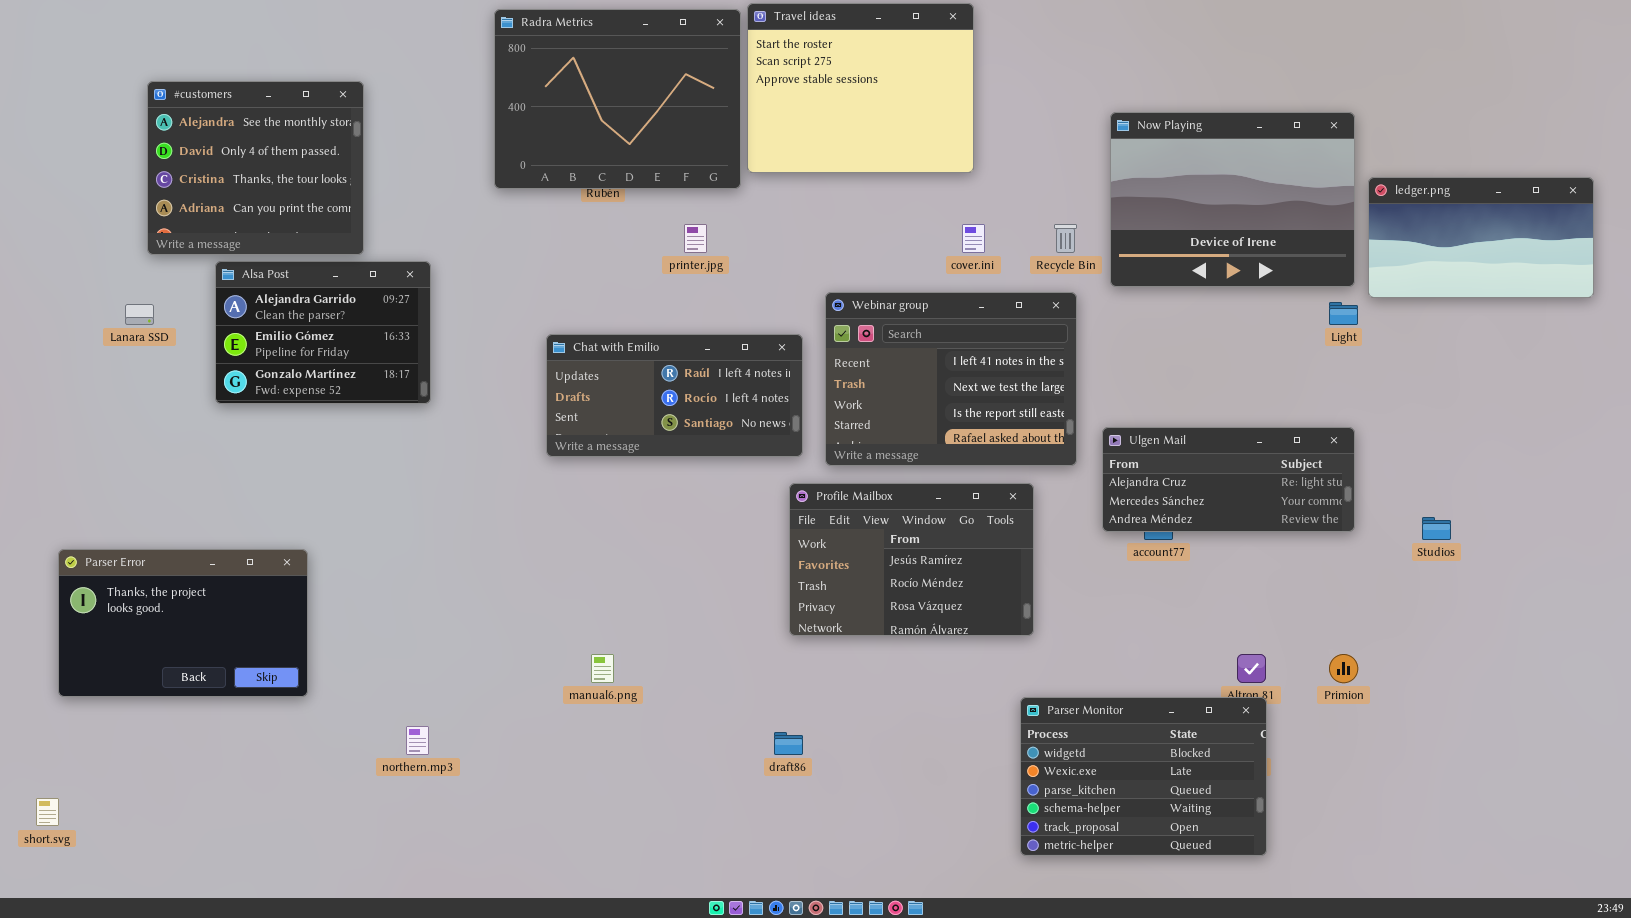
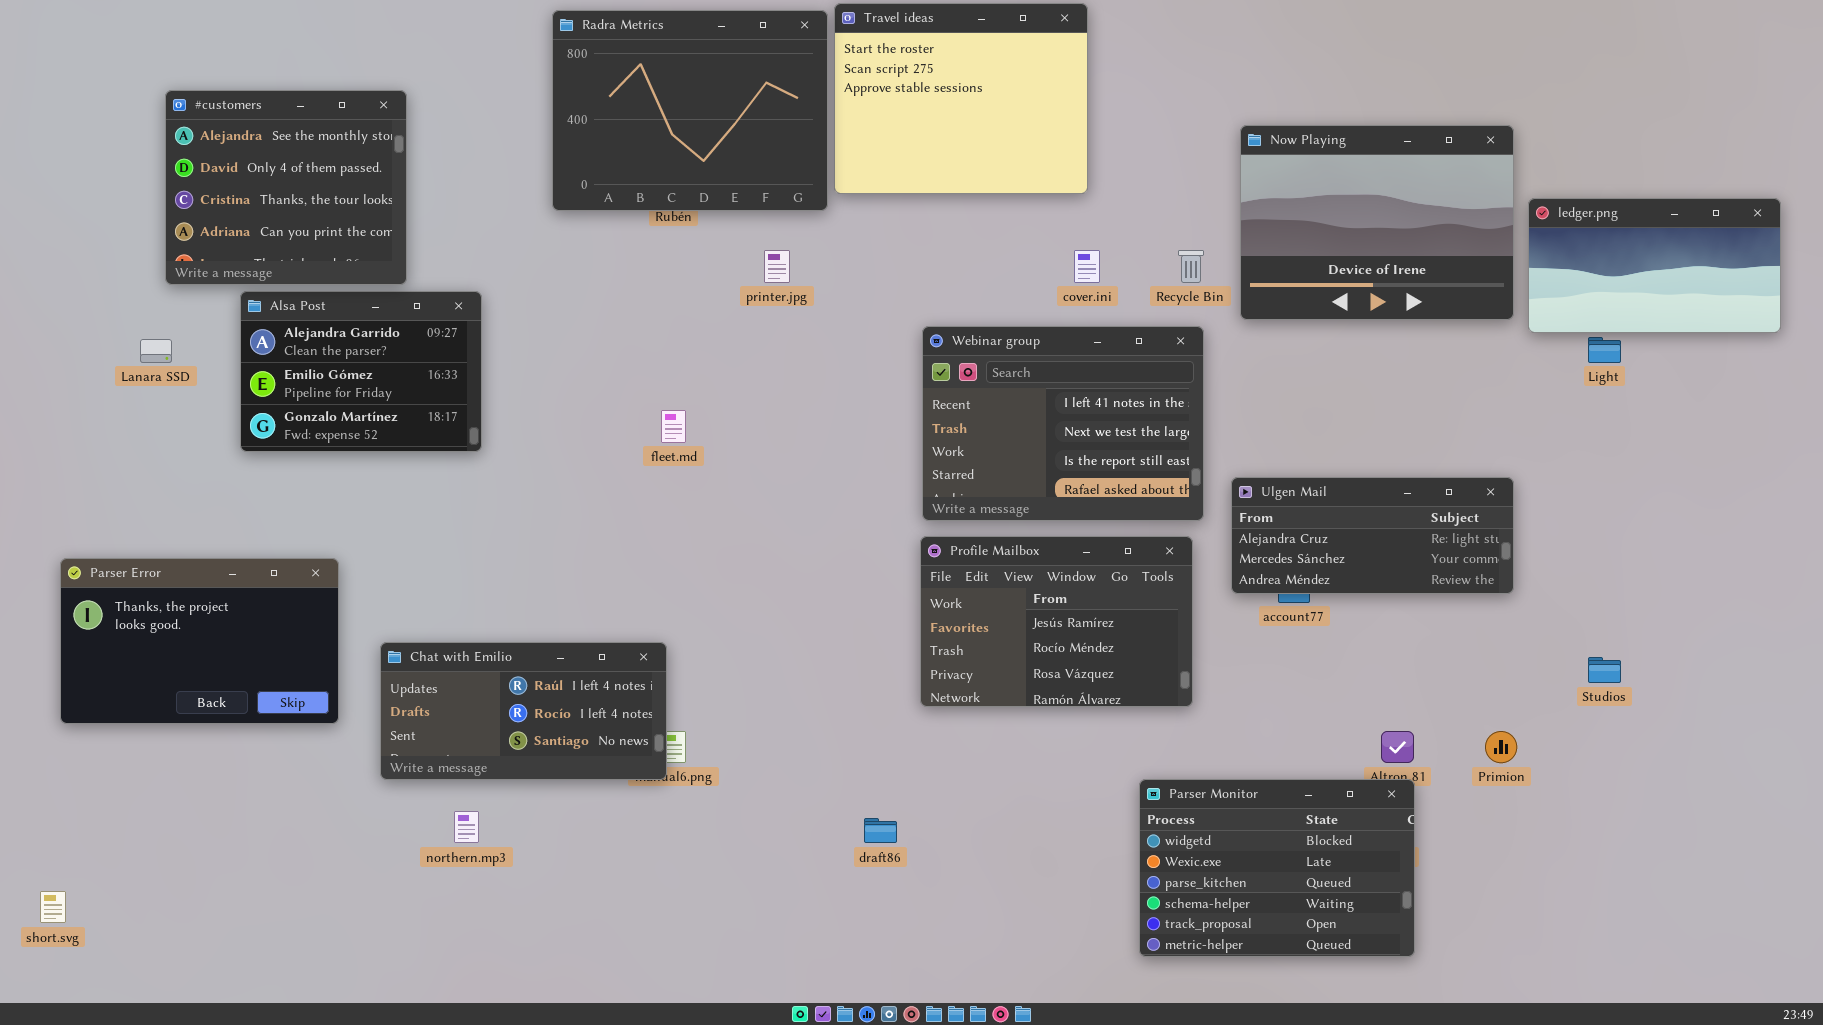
Light: [1329,302,1358,325] -> [1588,337,1621,363], moved
Chat with Emilio: [546,334,803,457] -> [380,642,667,780], moved
Profile Mailbox: [789,483,1034,636] -> [920,536,1193,707], moved
Studios: [1422,517,1451,540] -> [1588,657,1621,683], moved
Parser Error: [58,549,308,697] -> [60,558,339,724], moved

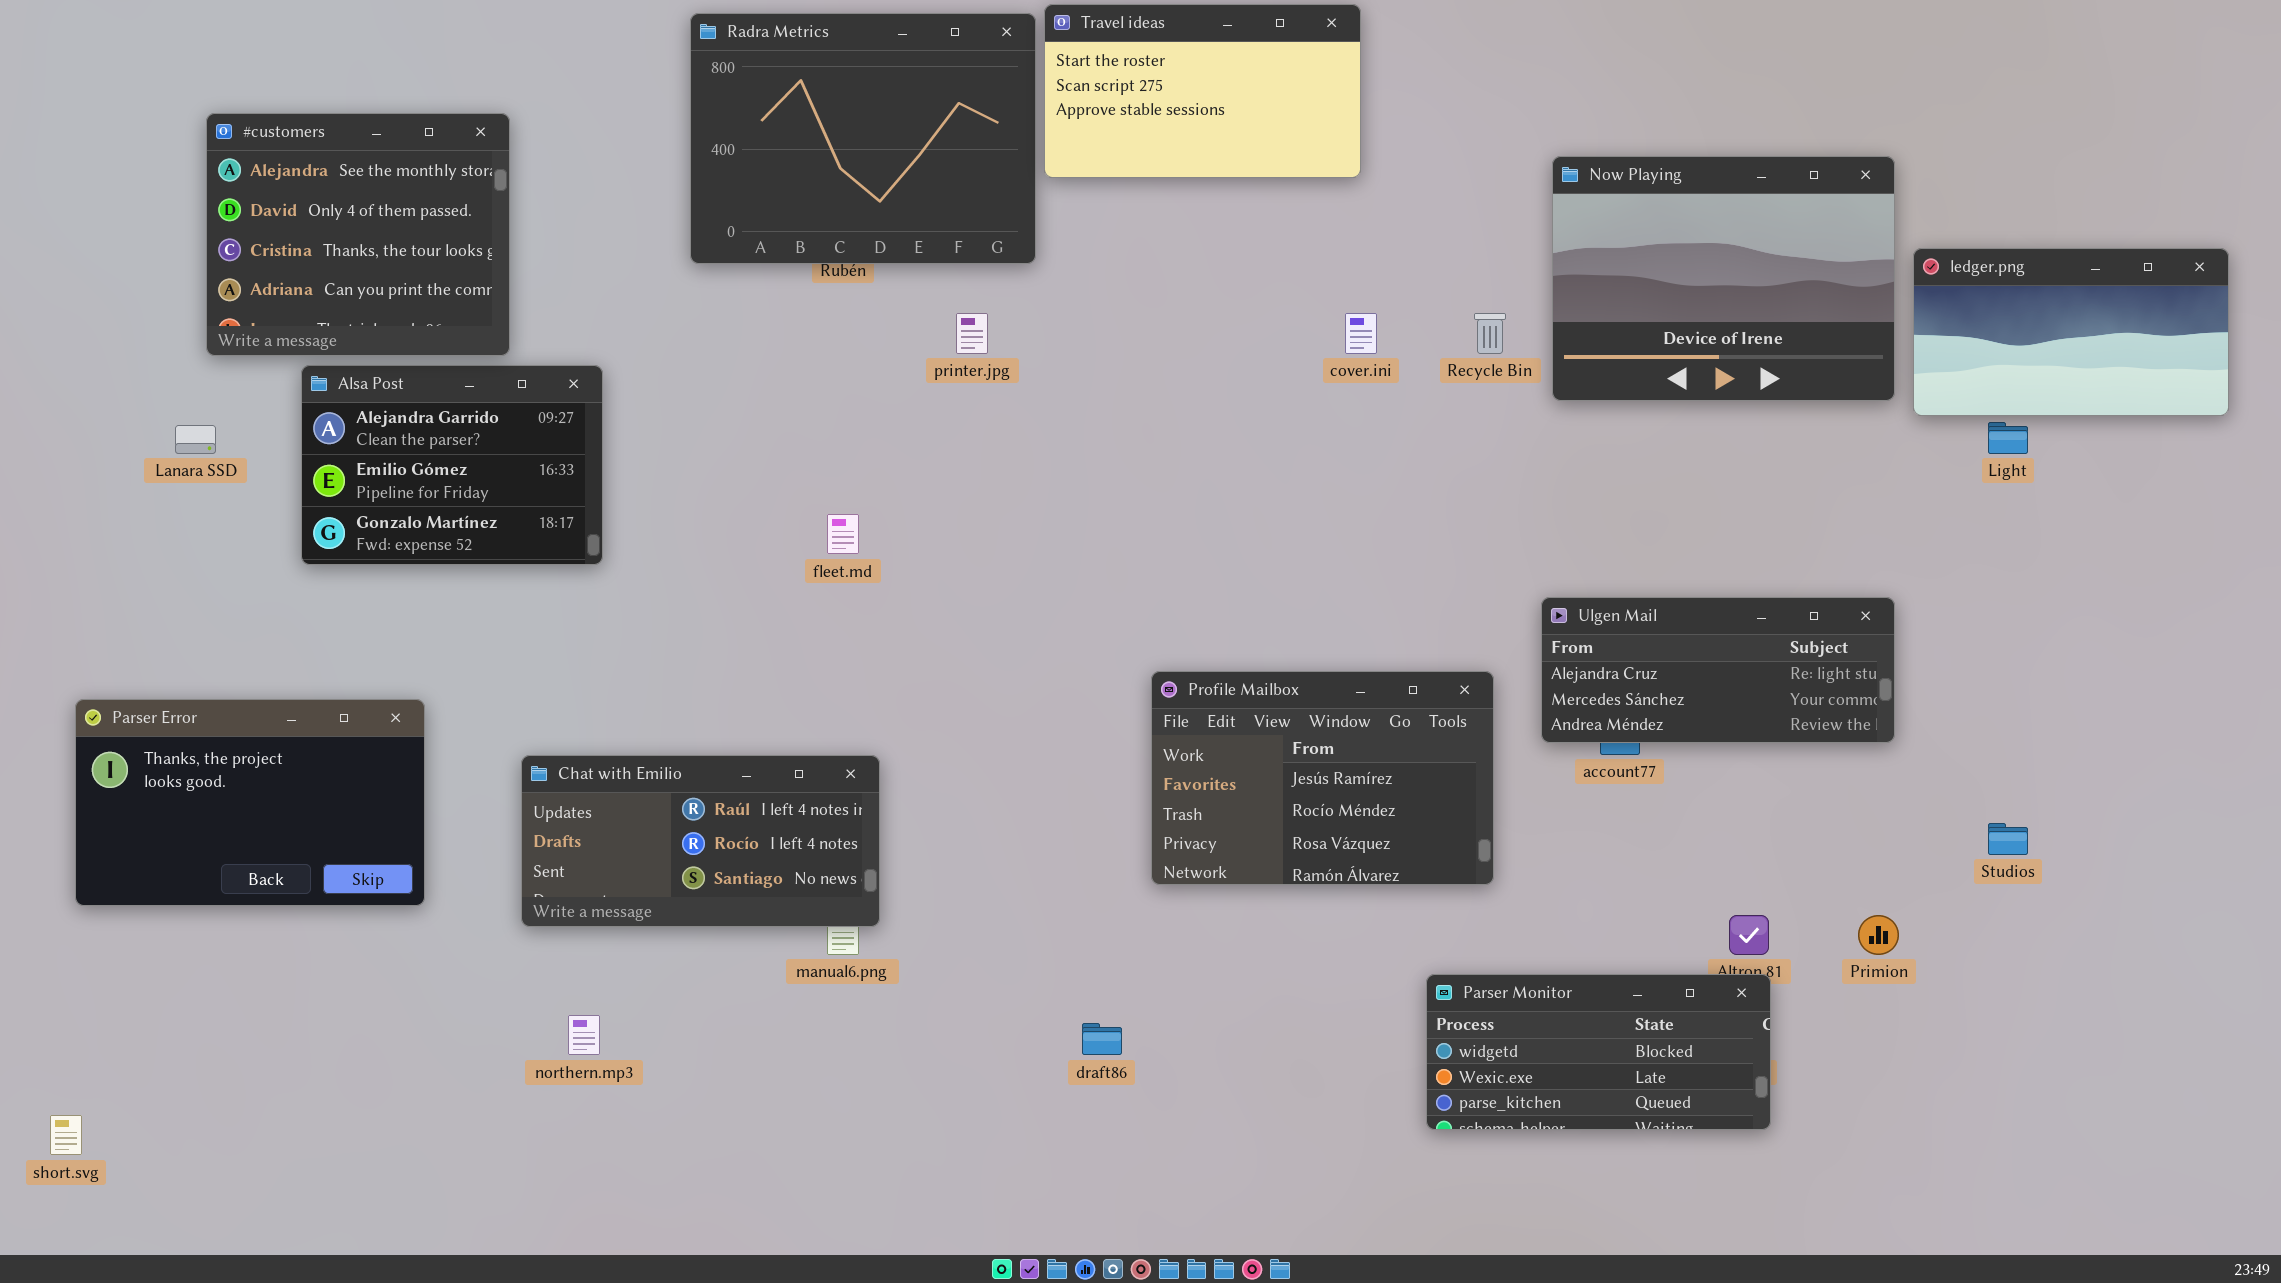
Travel ideas: [834,3,1088,194] -> [1044,4,1361,178], resized
Webinar group: [922,326,1204,521] -> none, closed
Chat with Emilio: [380,642,667,780] -> [521,755,880,927], moved
Parser Monitor: [1139,779,1415,957] -> [1426,974,1771,1130], resized

